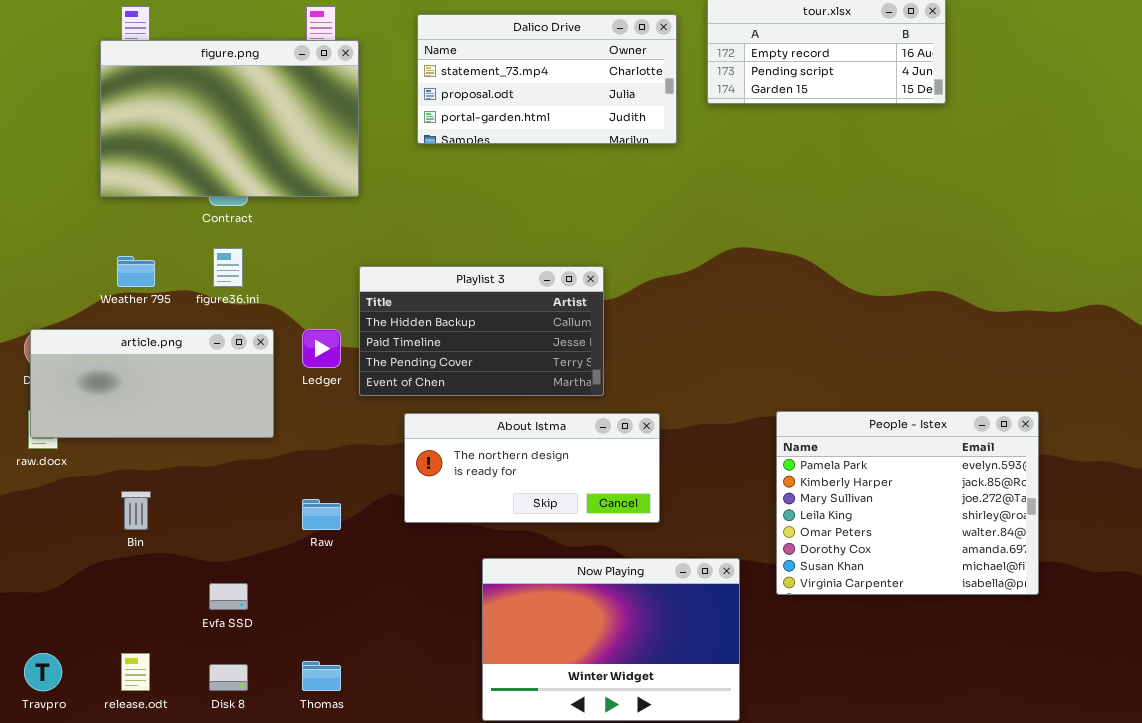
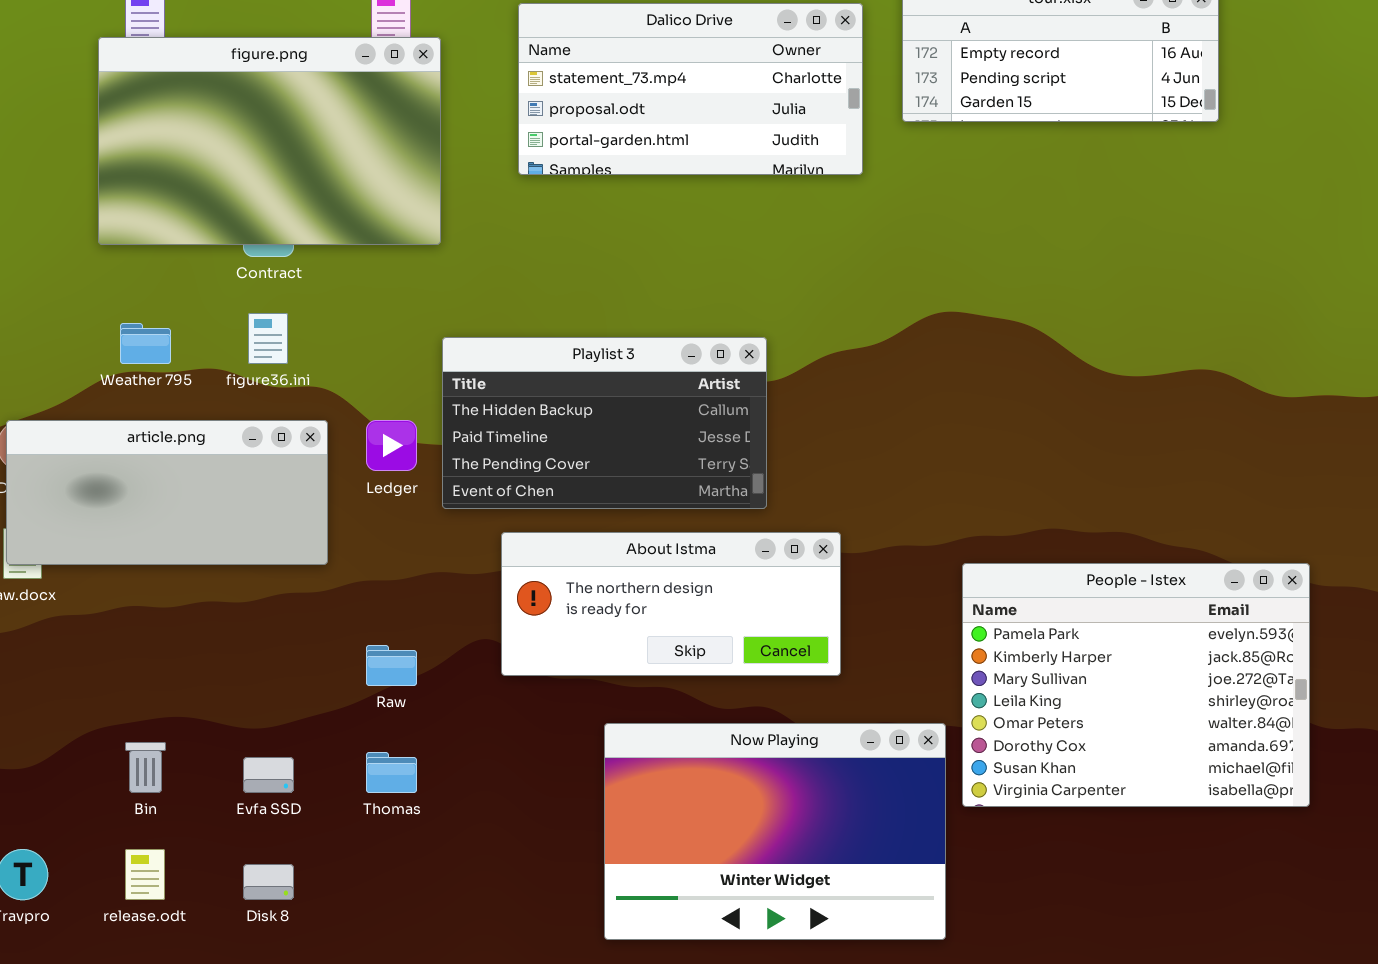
People - Istex: [776,411,1039,595] -> [962,563,1310,807], moved
Bin: [121,491,151,530] -> [125,742,166,793], moved
Thomas: [302,661,341,691] -> [366,752,417,793], moved

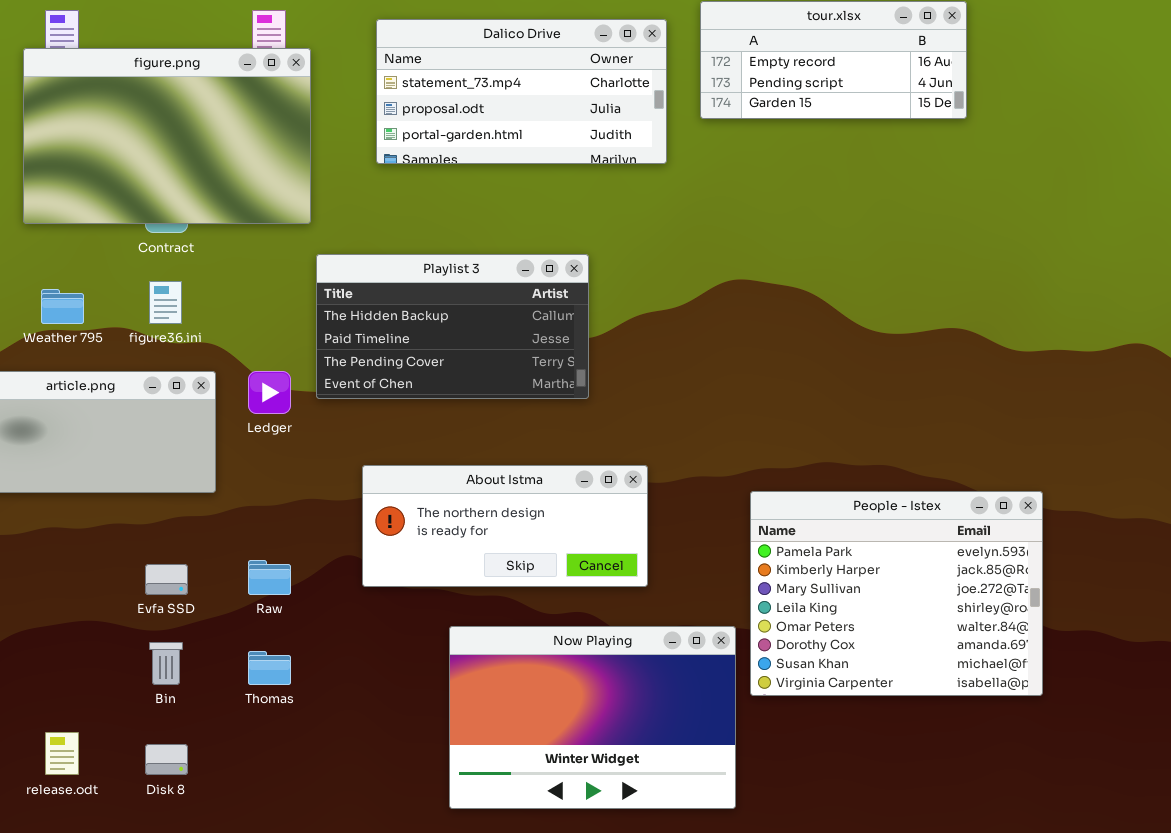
Playlist 3: [442,337,767,509] -> [316,254,589,399], moved
Bin: [125,742,166,793] -> [149,642,183,685], moved
Evfa SSD: [243,757,294,793] -> [145,564,188,595], moved

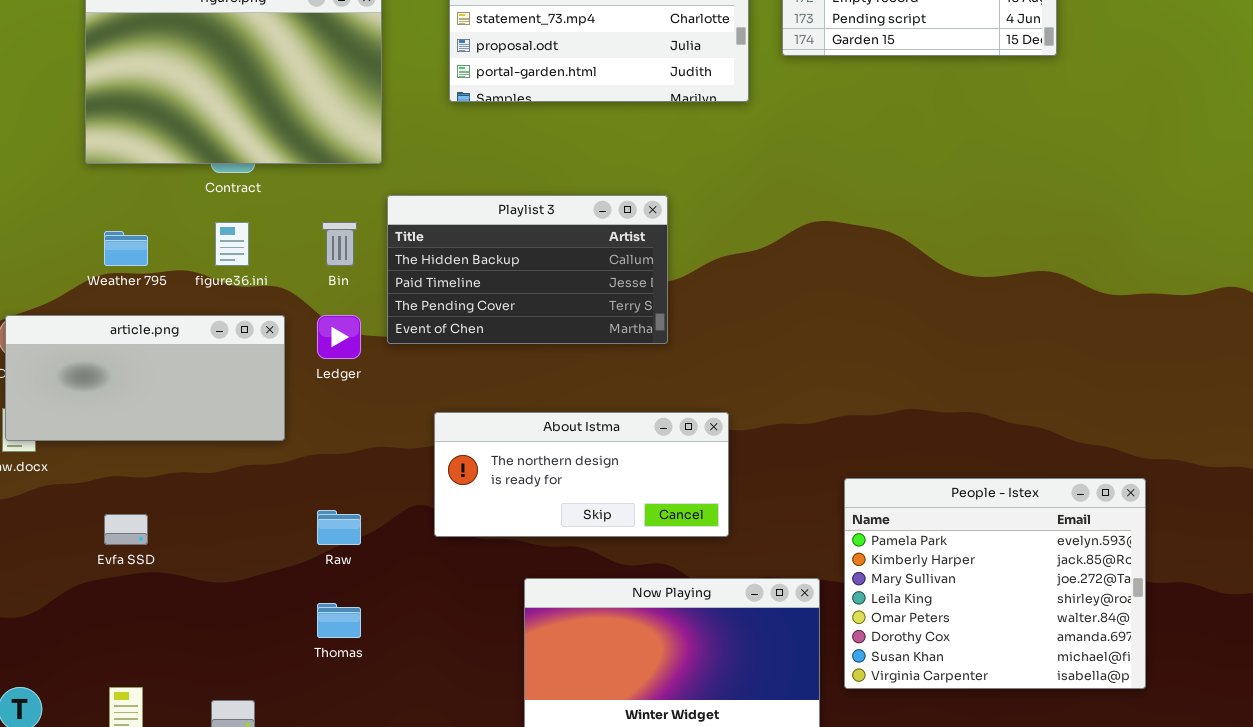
People - Istex: [750,491,1043,696] -> [844,478,1146,689], moved
Evfa SSD: [145,564,188,595] -> [104,514,148,545], moved
Bin: [149,642,183,685] -> [322,222,357,266], moved

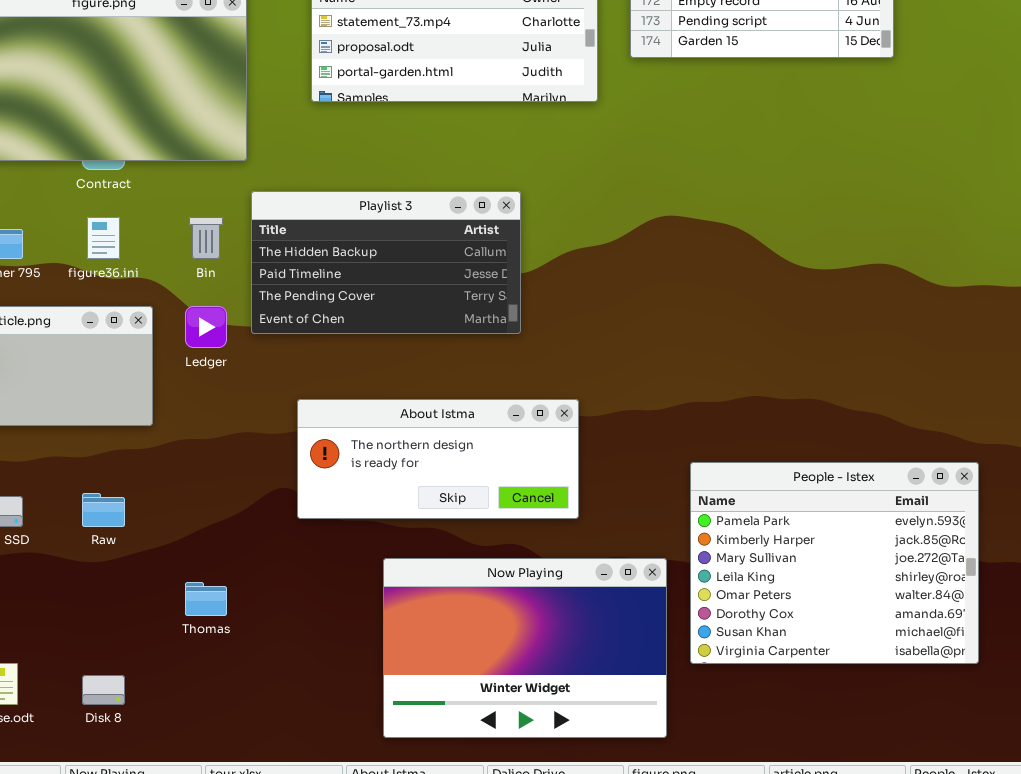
Raw: [317,510,361,545] -> [82,493,125,527], moved

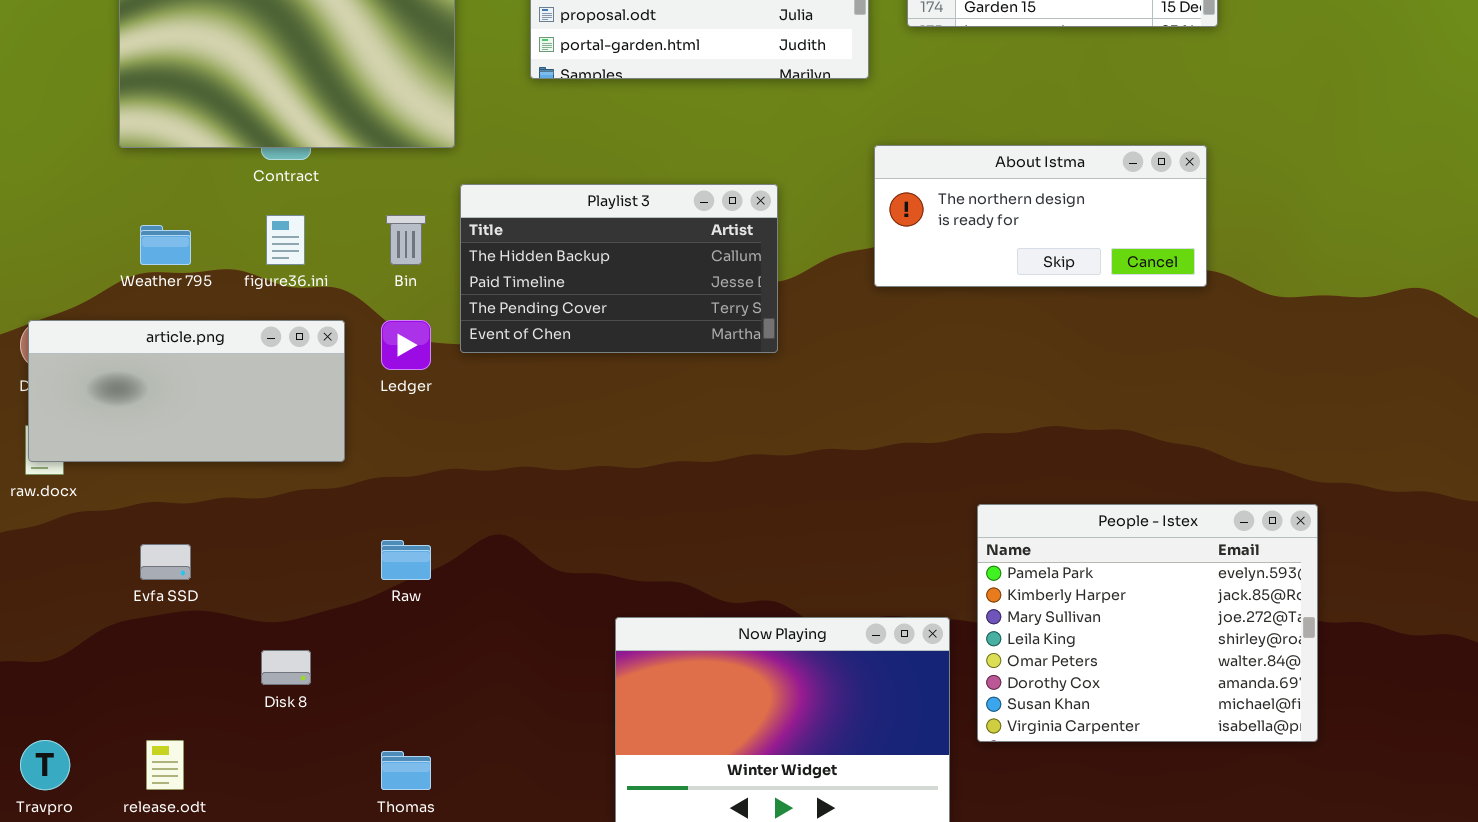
About Istma: [297,399,579,519] -> [874,145,1207,287], moved
Raw: [82,493,125,527] -> [381,540,431,580], moved
Thomas: [185,582,227,616] -> [381,751,431,790], moved
Disk 8: [82,675,125,705] -> [261,650,311,685], moved

